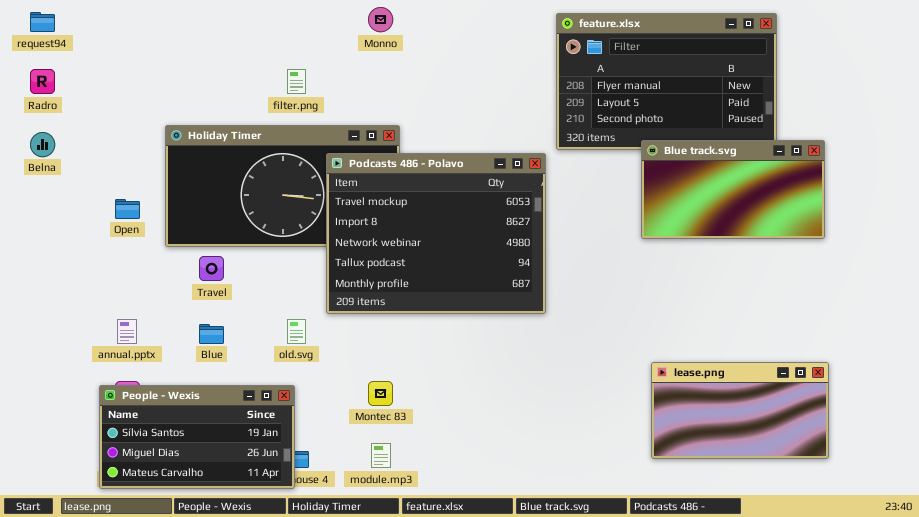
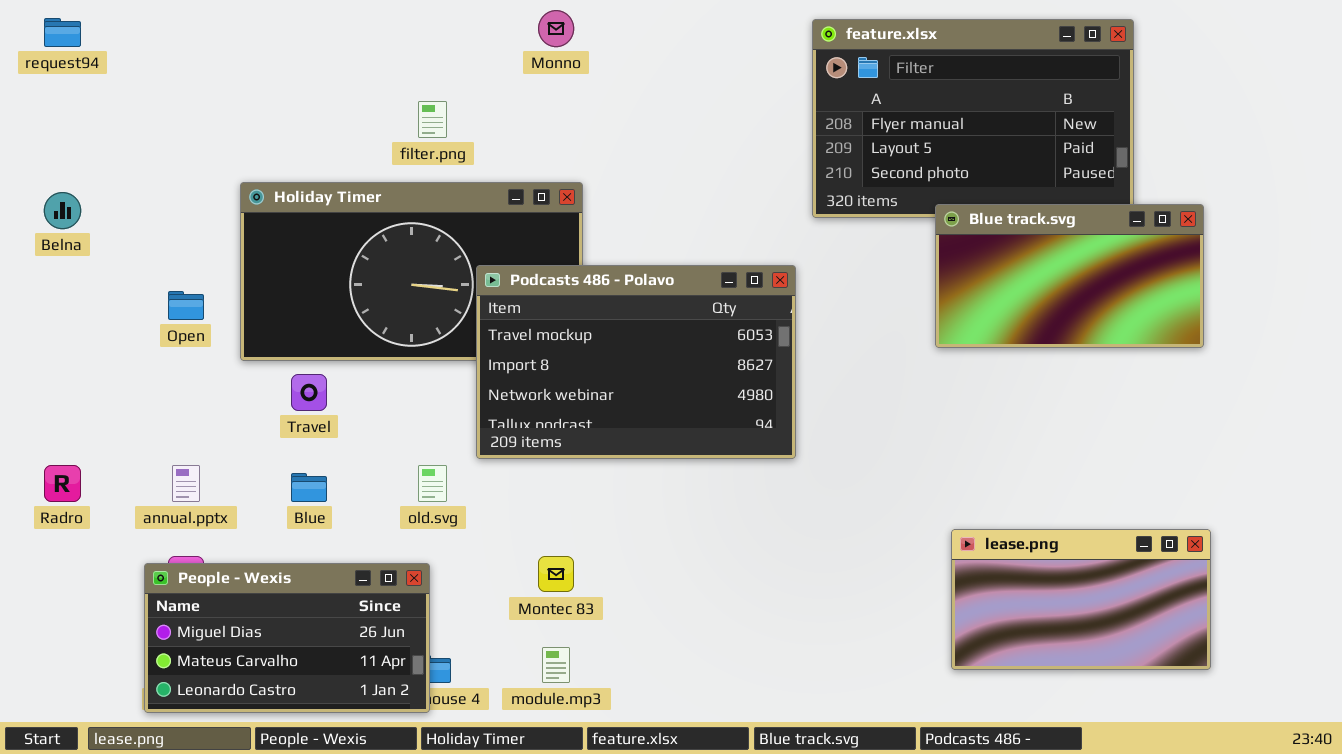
Radro: [30,69,55,94] -> [44,465,81,502], moved
Podcasts 486 - Polavo: [326,153,546,314] -> [476,265,796,459], resized
People - Wexis: [99,385,295,489] -> [144,563,430,713], scrolled down 1 row

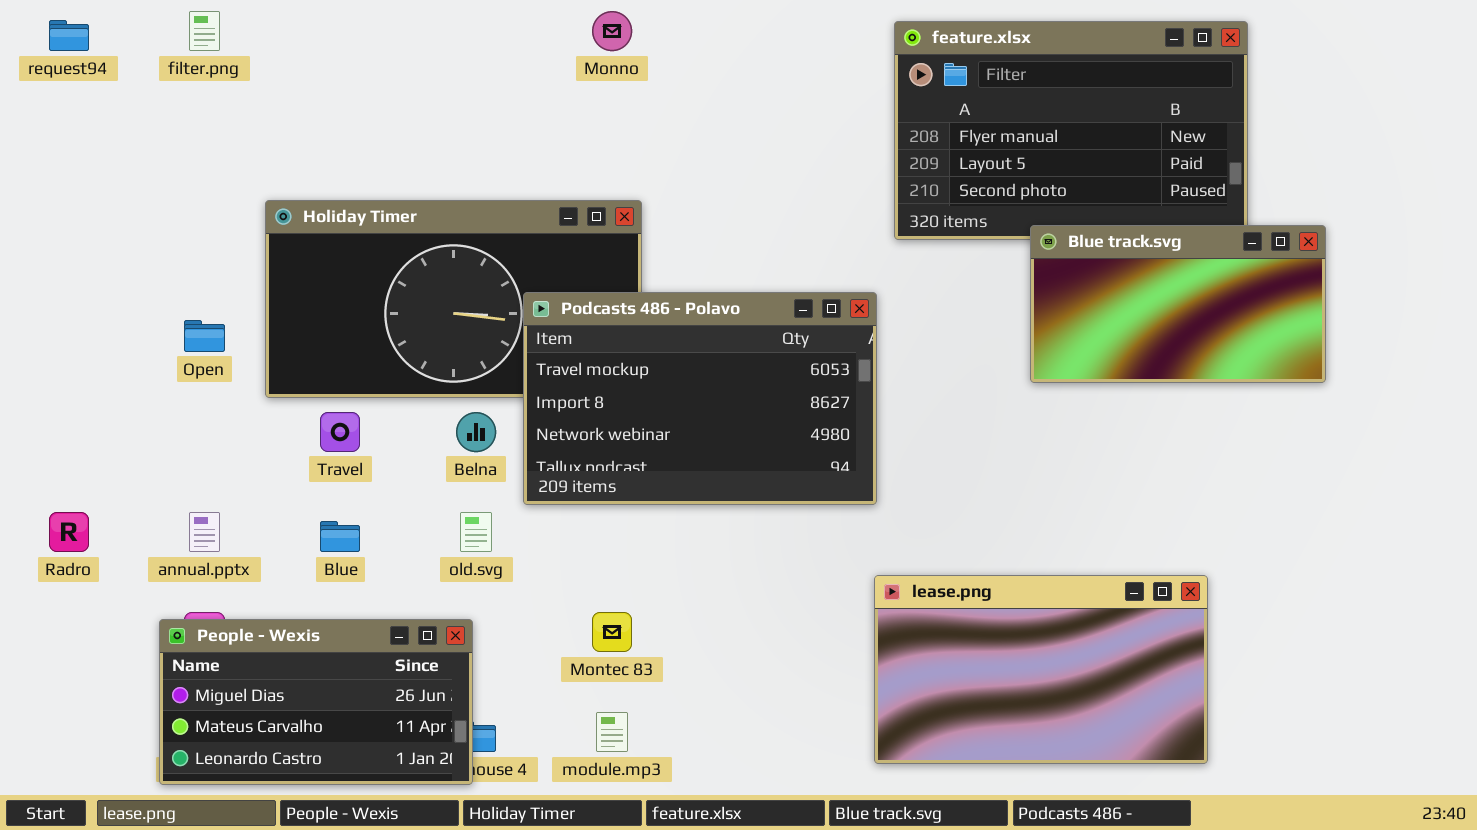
filter.png: [418,101,447,138] -> [189,11,220,51], moved
Belna: [44,192,81,229] -> [456,412,496,452], moved
lease.png: [951,529,1211,670] -> [874,575,1208,764], moved, resized

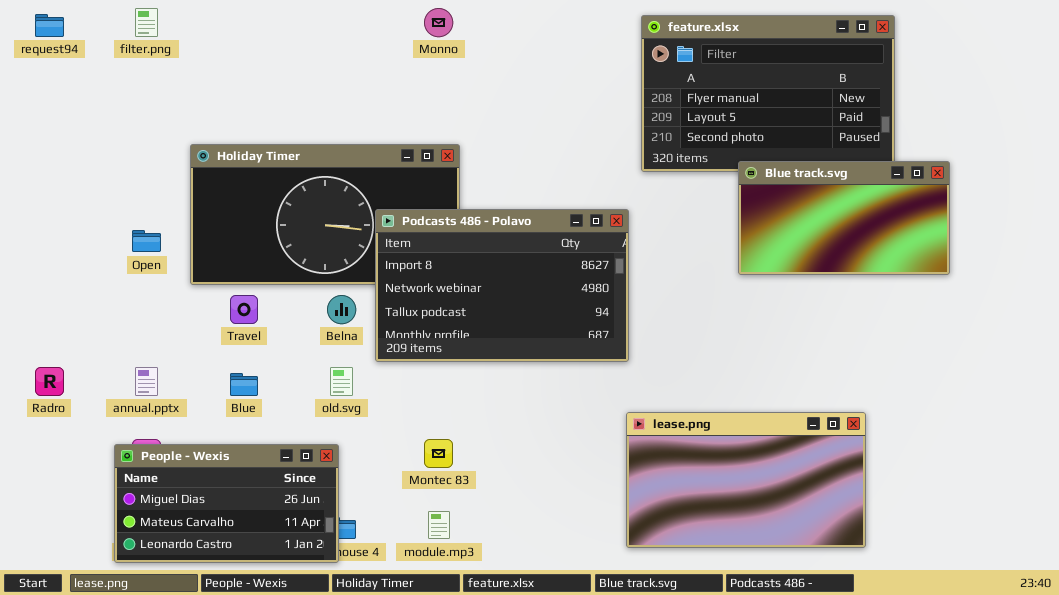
Podcasts 486 - Polavo: [523,292,877,505] -> [375,209,629,362], scrolled down 1 row

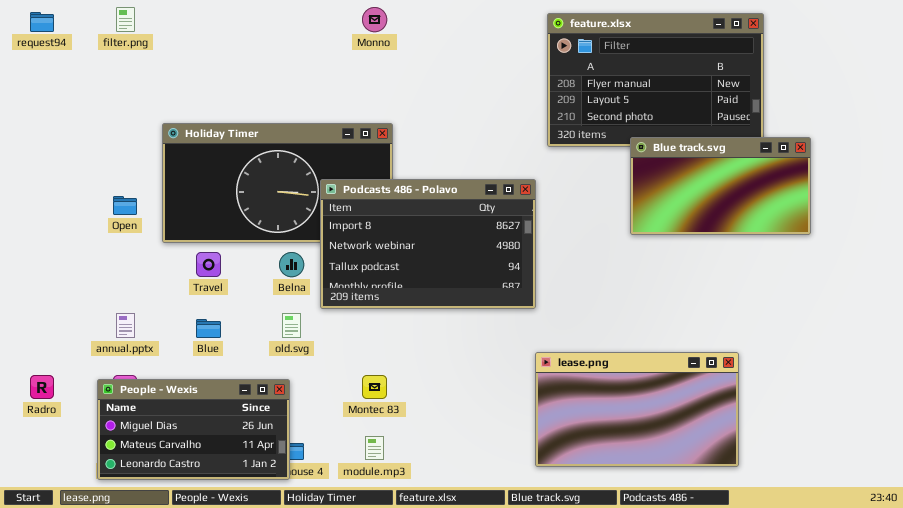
Radro: [35,367,64,396] -> [30,375,54,399], moved

